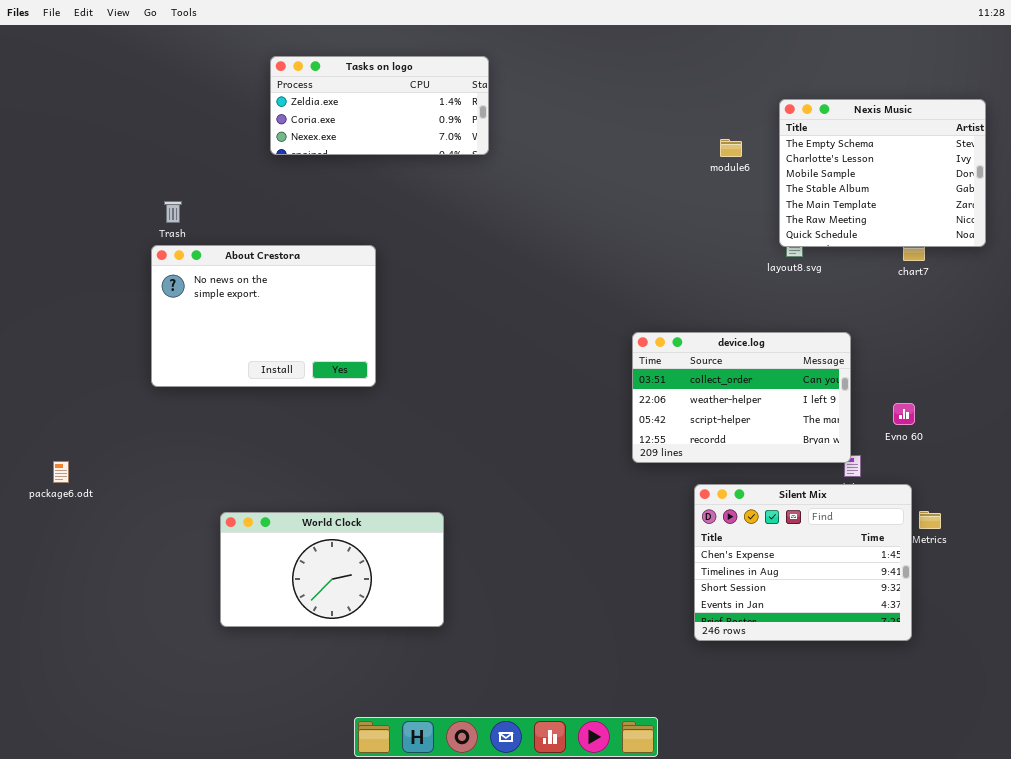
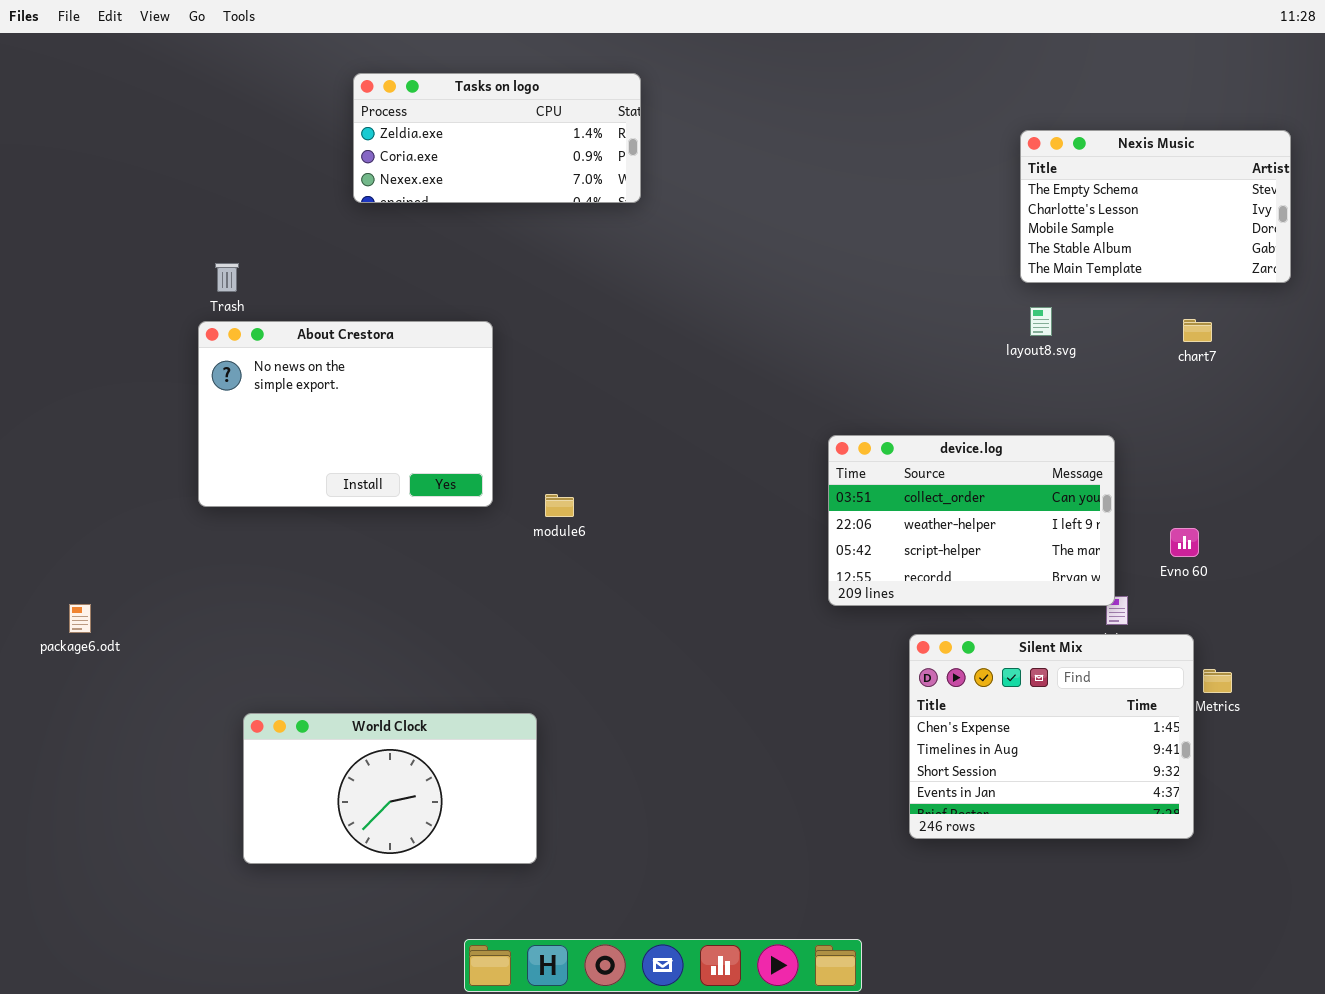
Nexis Music: [779,99,986,247] -> [1020,130,1291,283], resized
module6: [720,139,742,157] -> [545,494,574,517], moved
World Clock: [220,512,444,627] -> [243,713,537,864], moved

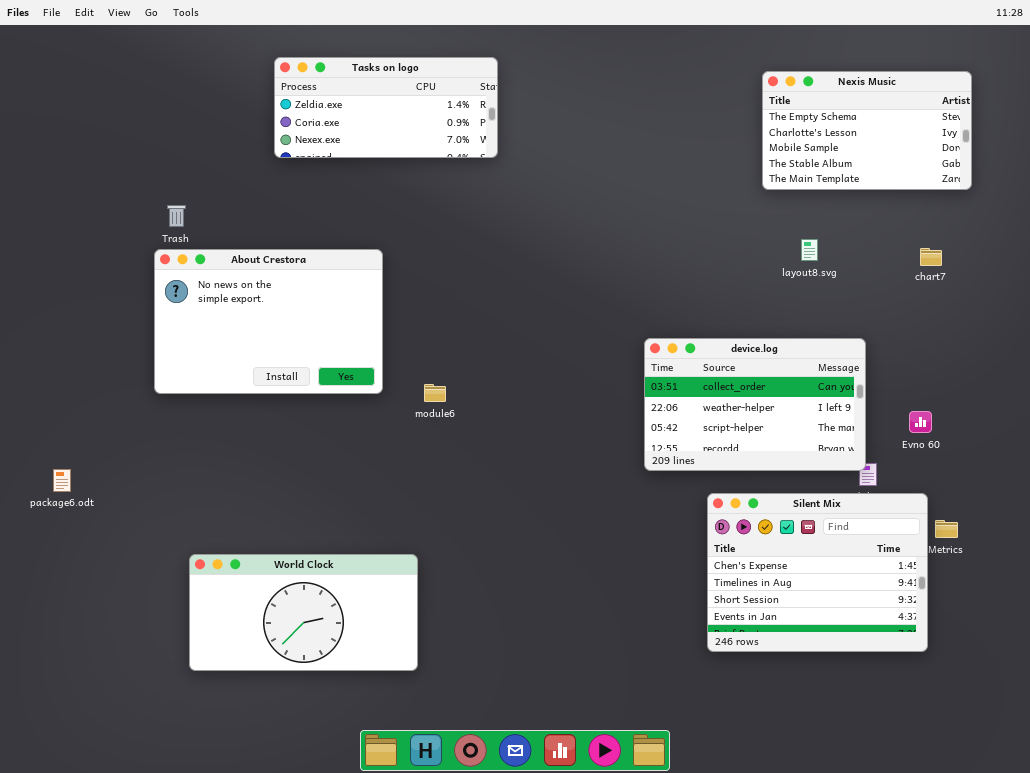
Nexis Music: [1020,130,1291,283] -> [762,71,972,190], moved

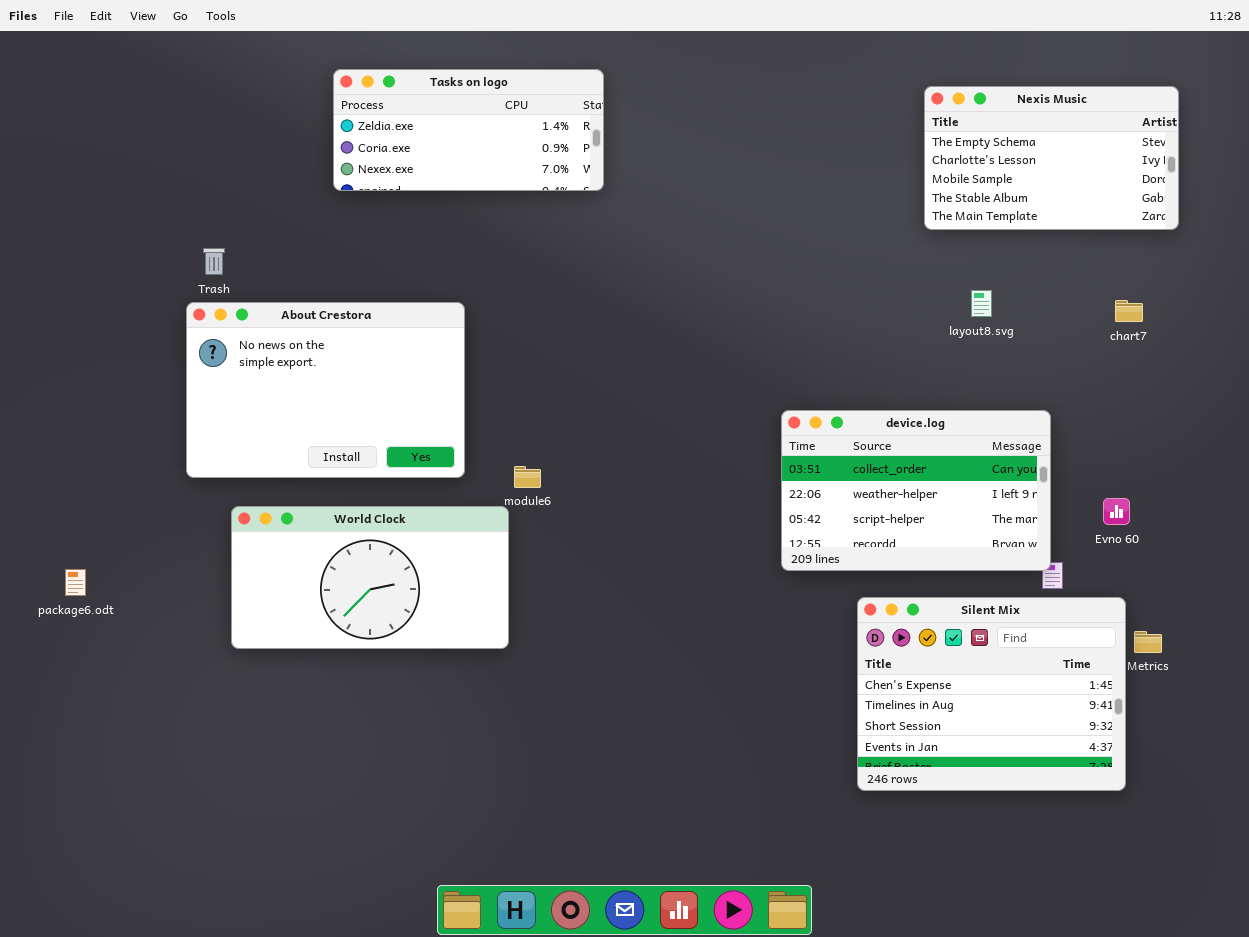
World Clock: [189,554,418,671] -> [231,506,509,649], moved

